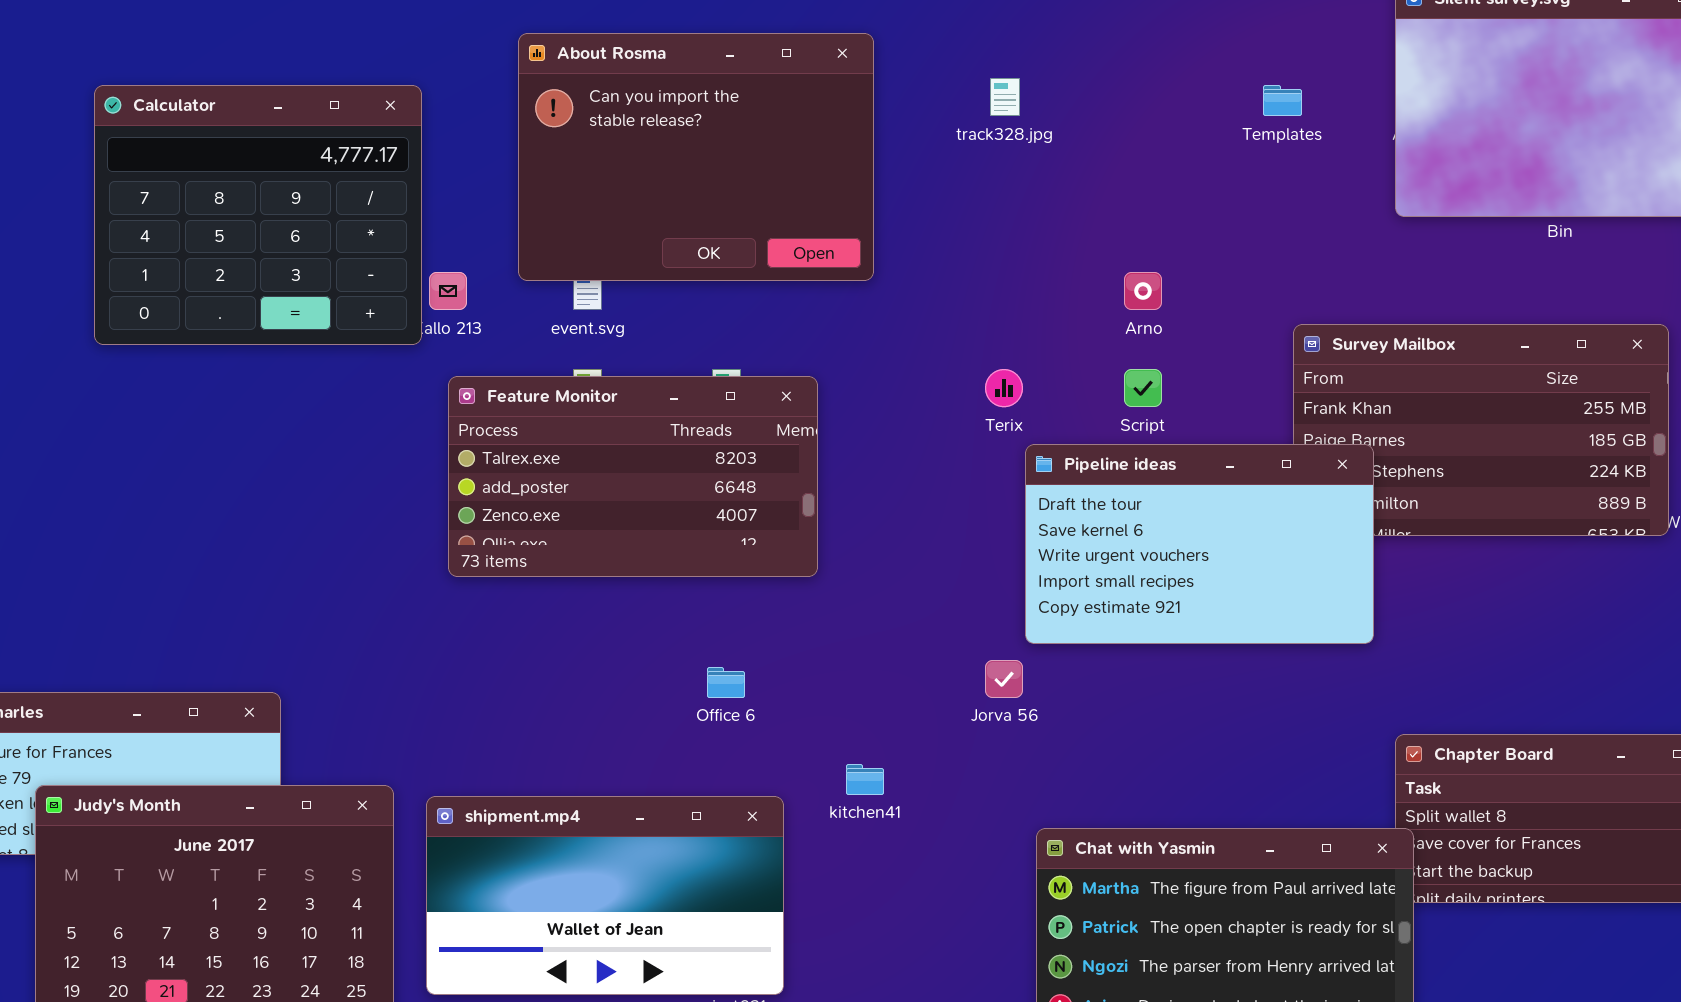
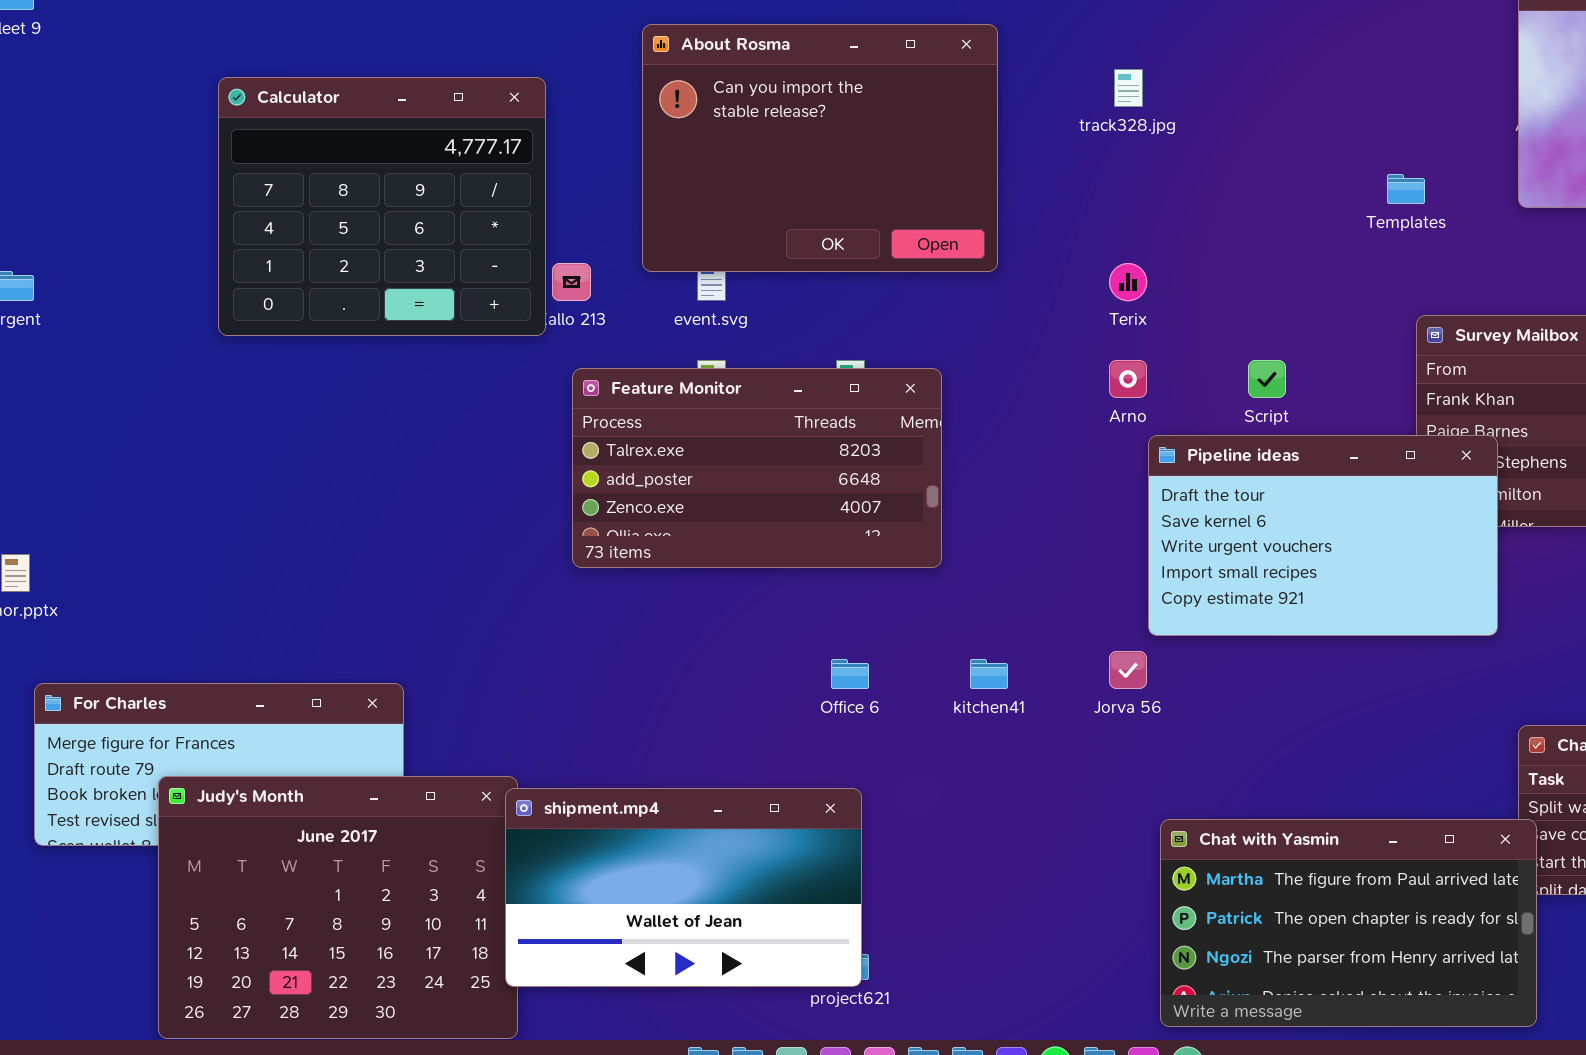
Templates: [1263,85,1302,116] -> [1387,174,1425,204], moved
Arno: [1124,272,1162,310] -> [1109,360,1147,398], moved
Terix: [985,369,1023,407] -> [1109,263,1147,301], moved
kitchen41: [846,764,884,795] -> [970,659,1008,689], moved
shipment.mp4: [426,796,784,995] -> [505,788,862,987], moved

